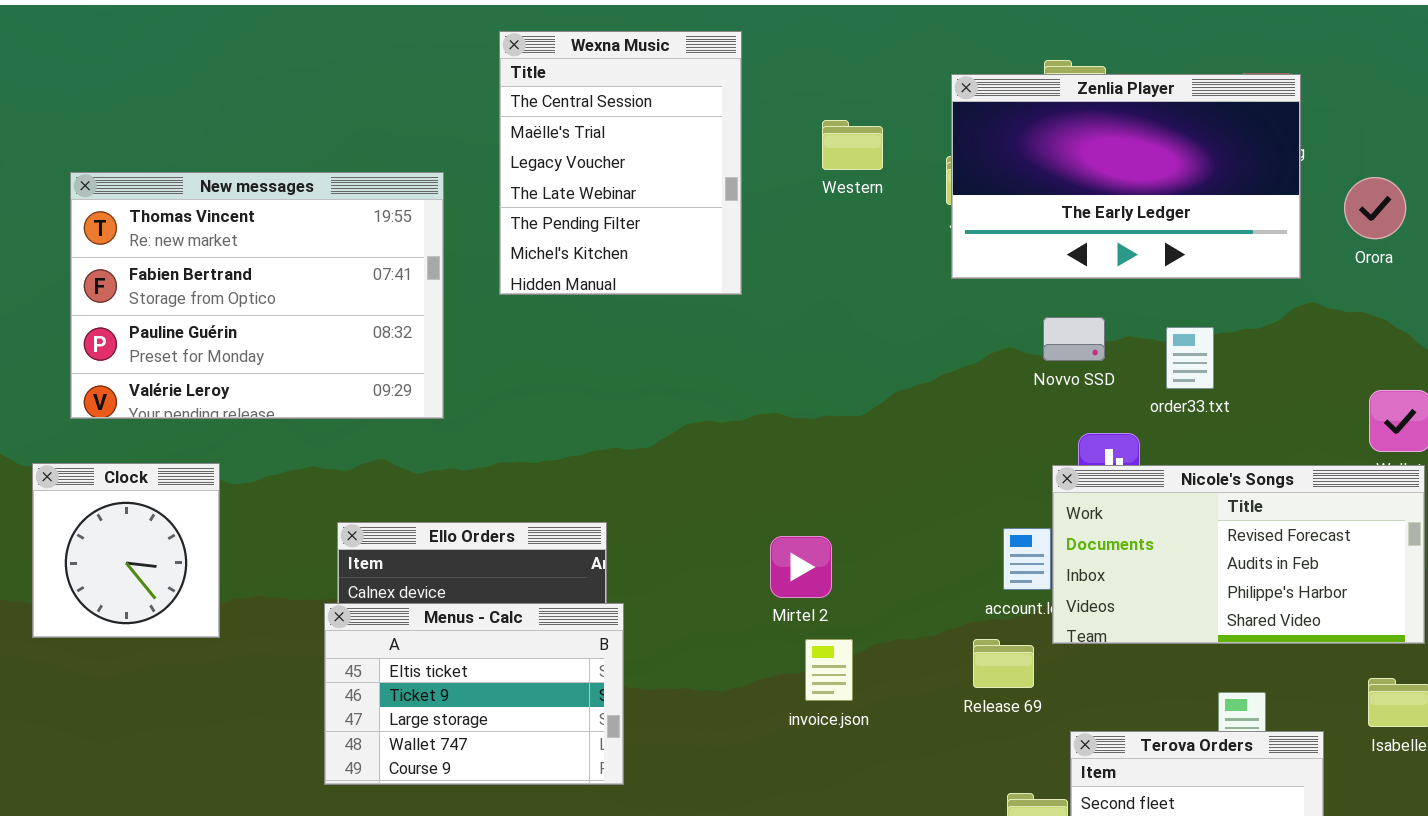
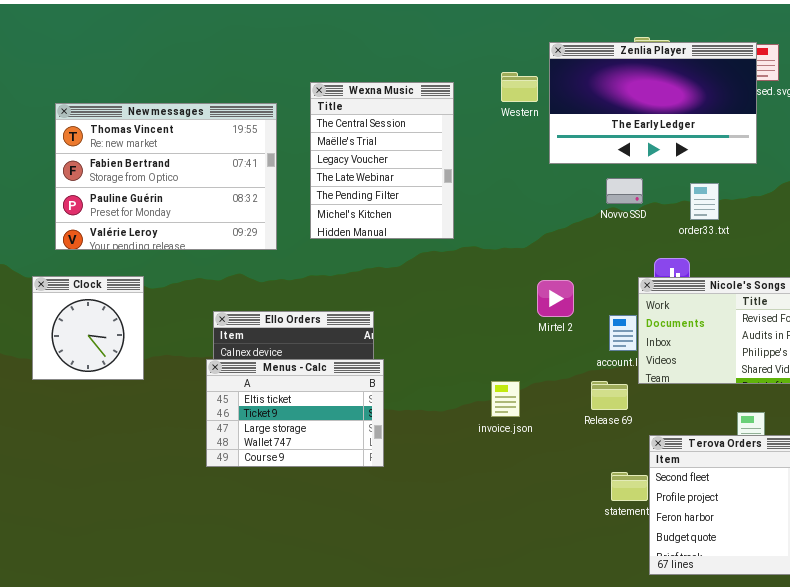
Wexna Music: [499,31,742,295] -> [310,82,454,239], moved
Zenlia Player: [951,74,1301,279] -> [549,42,757,164], moved
Novvo SSD: [1043,317,1105,361] -> [606,178,643,204], moved
order33.txt: [1166,327,1214,389] -> [690,183,719,220], moved
Mirtel 2: [770,536,832,598] -> [537,280,574,317], moved

